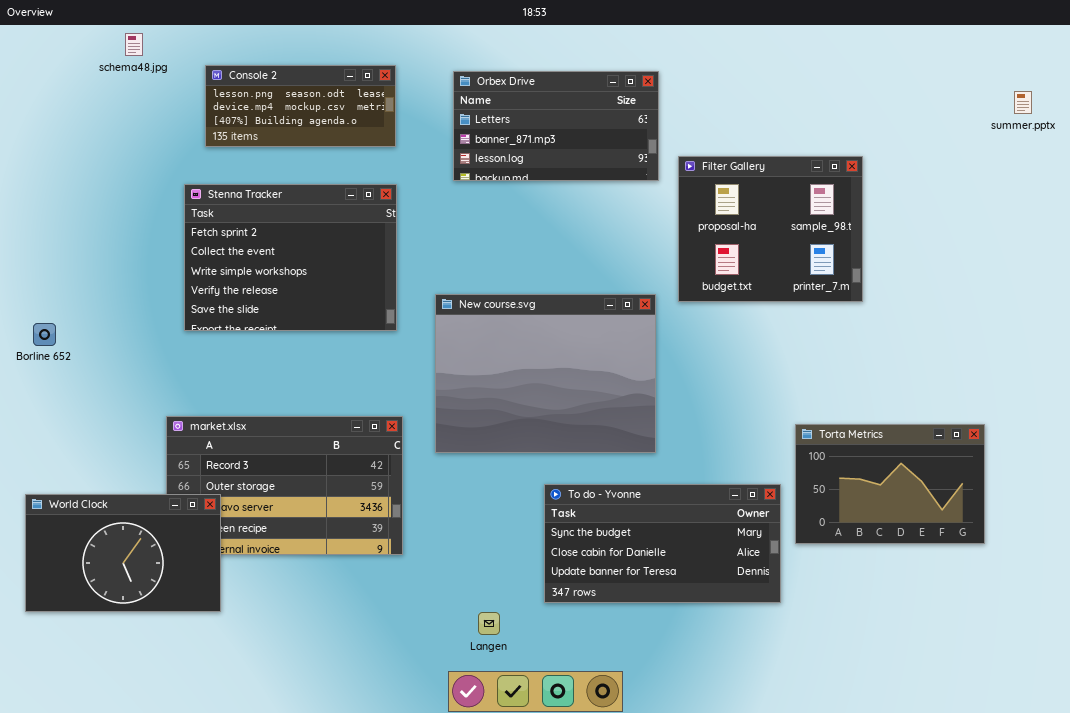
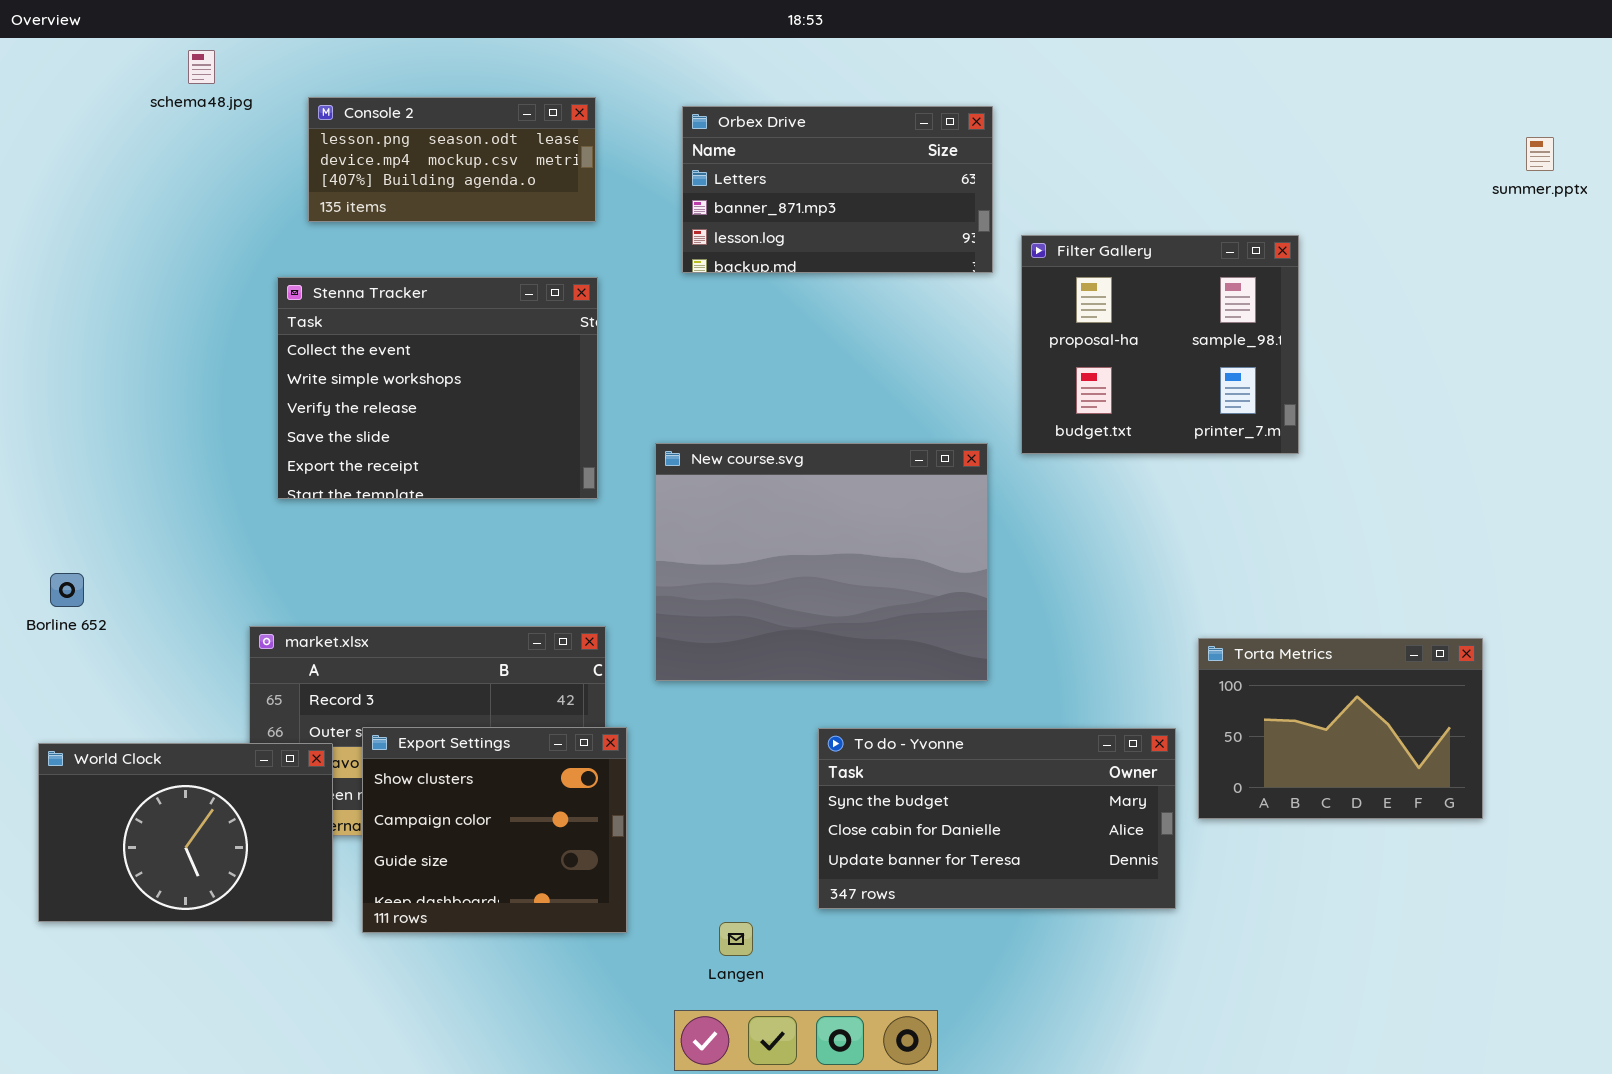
Stenna Tracker: [184,184,397,331] -> [277,277,598,499], scrolled down 1 row
Borline 652: [33,323,56,346] -> [50,573,84,607], moved
Export Settings: none -> [362,727,627,933], opened

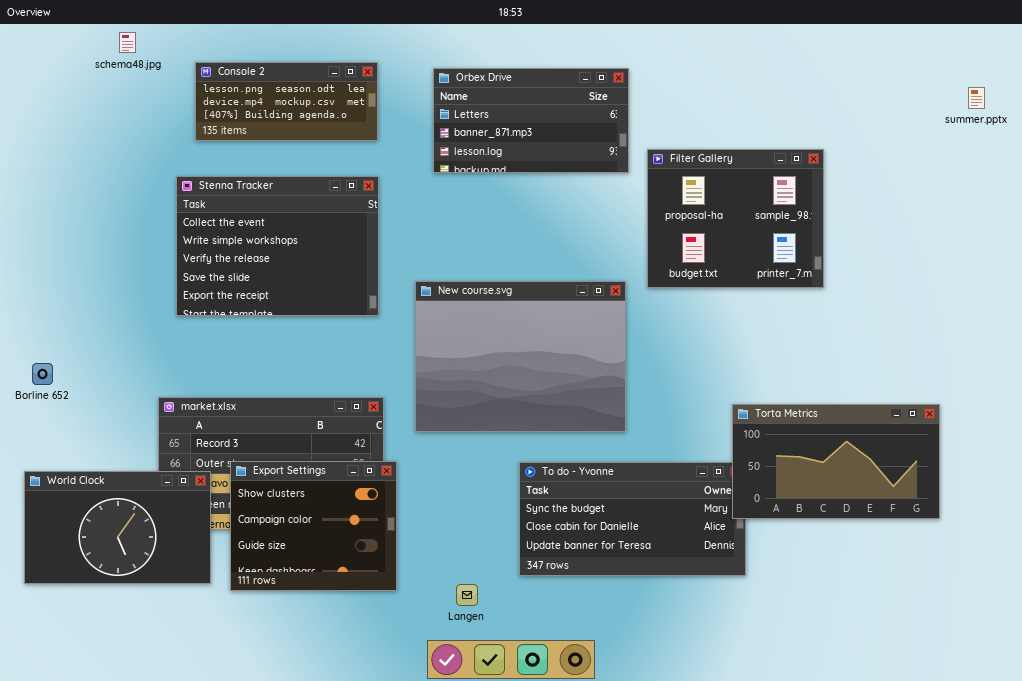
Torta Metrics: [1198,638,1483,819] -> [732,404,940,519], resized

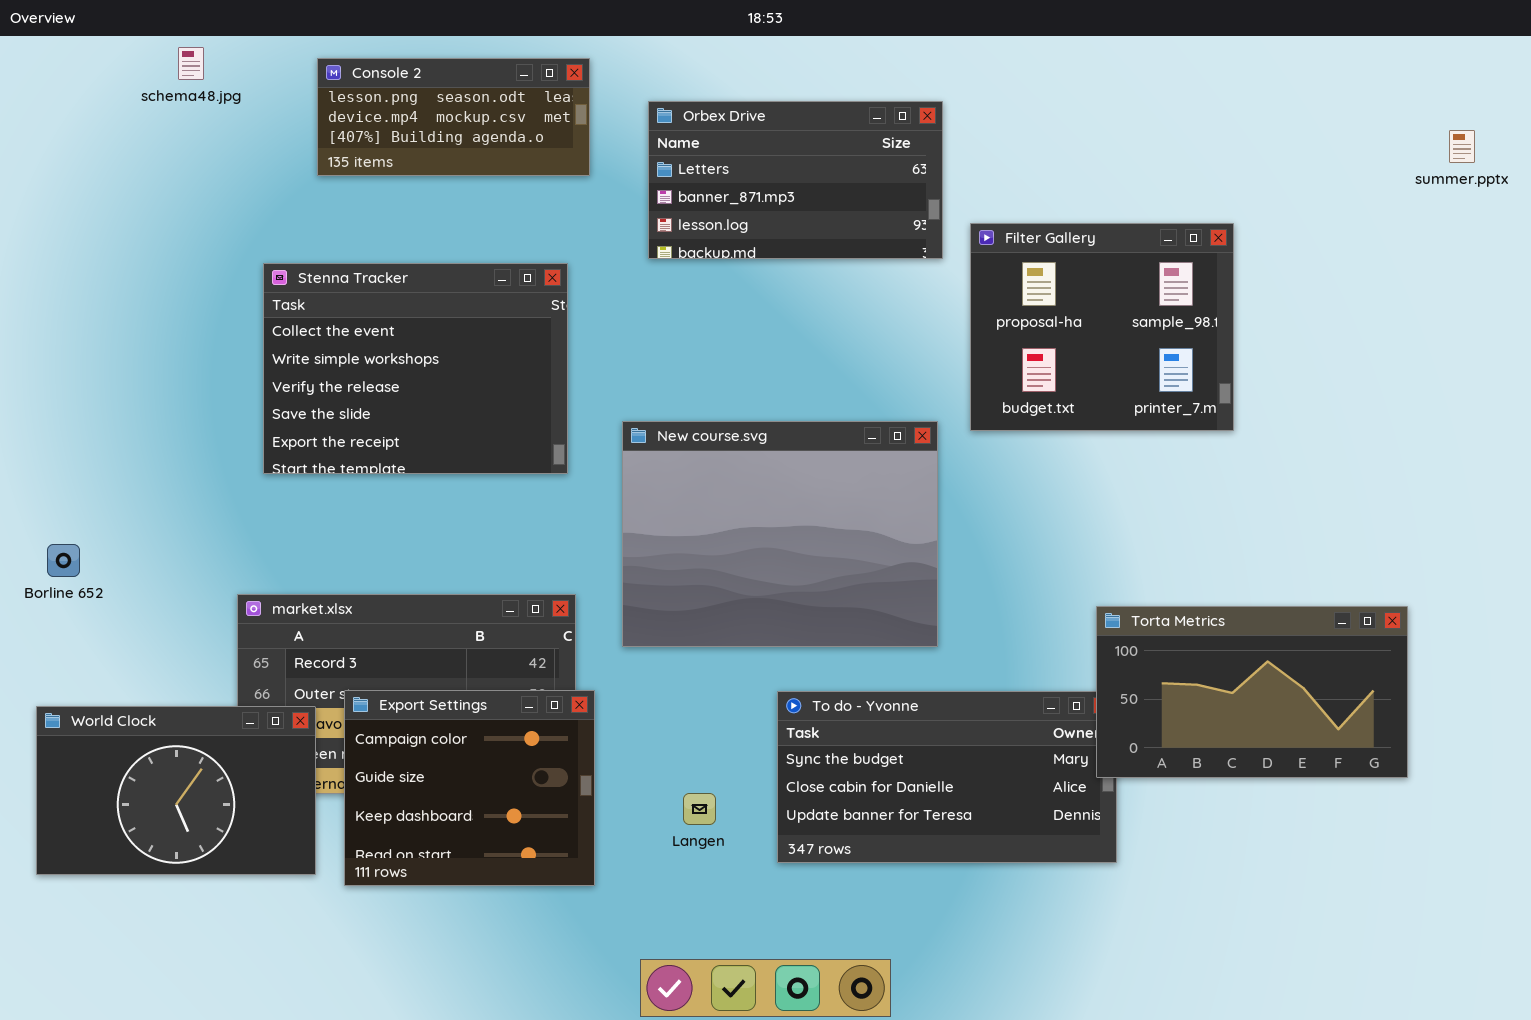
Console 2: [195,62,378,141] -> [317,58,590,176], moved
Export Settings: [230,461,397,591] -> [344,690,595,886], scrolled down 1 row
Langen: [456,584,478,606] -> [683,793,716,825], moved

